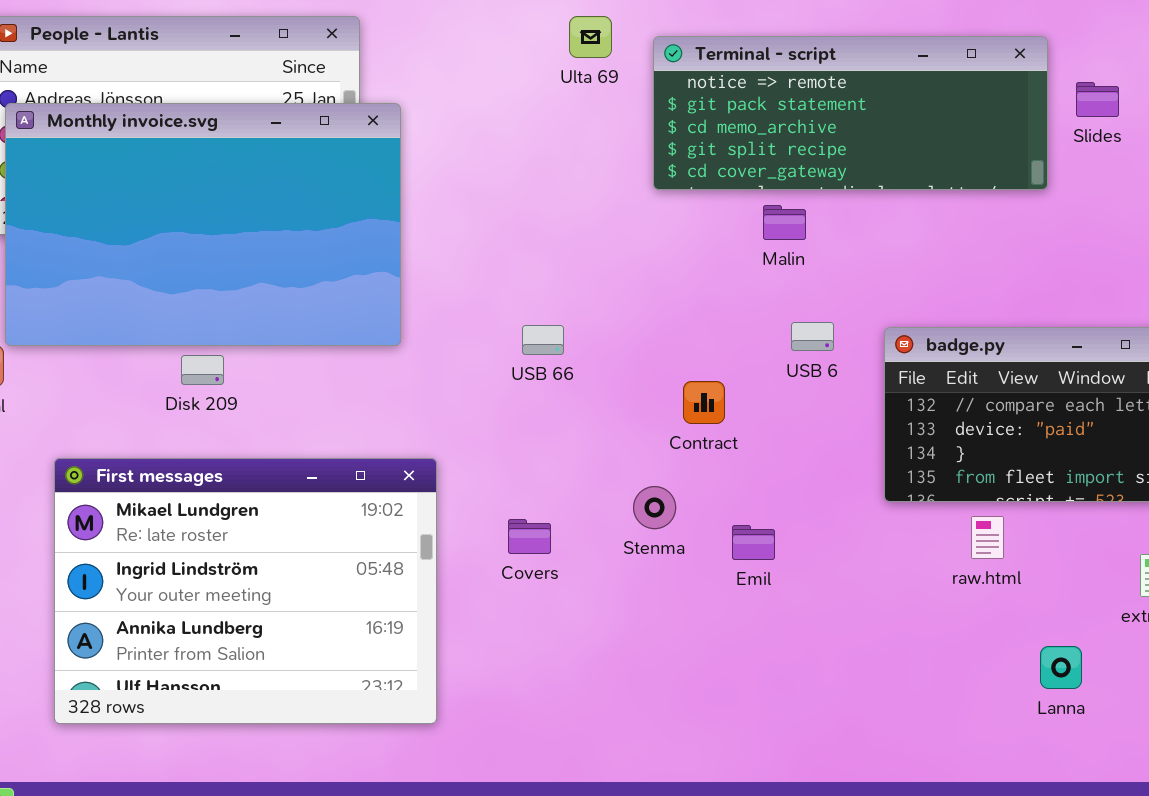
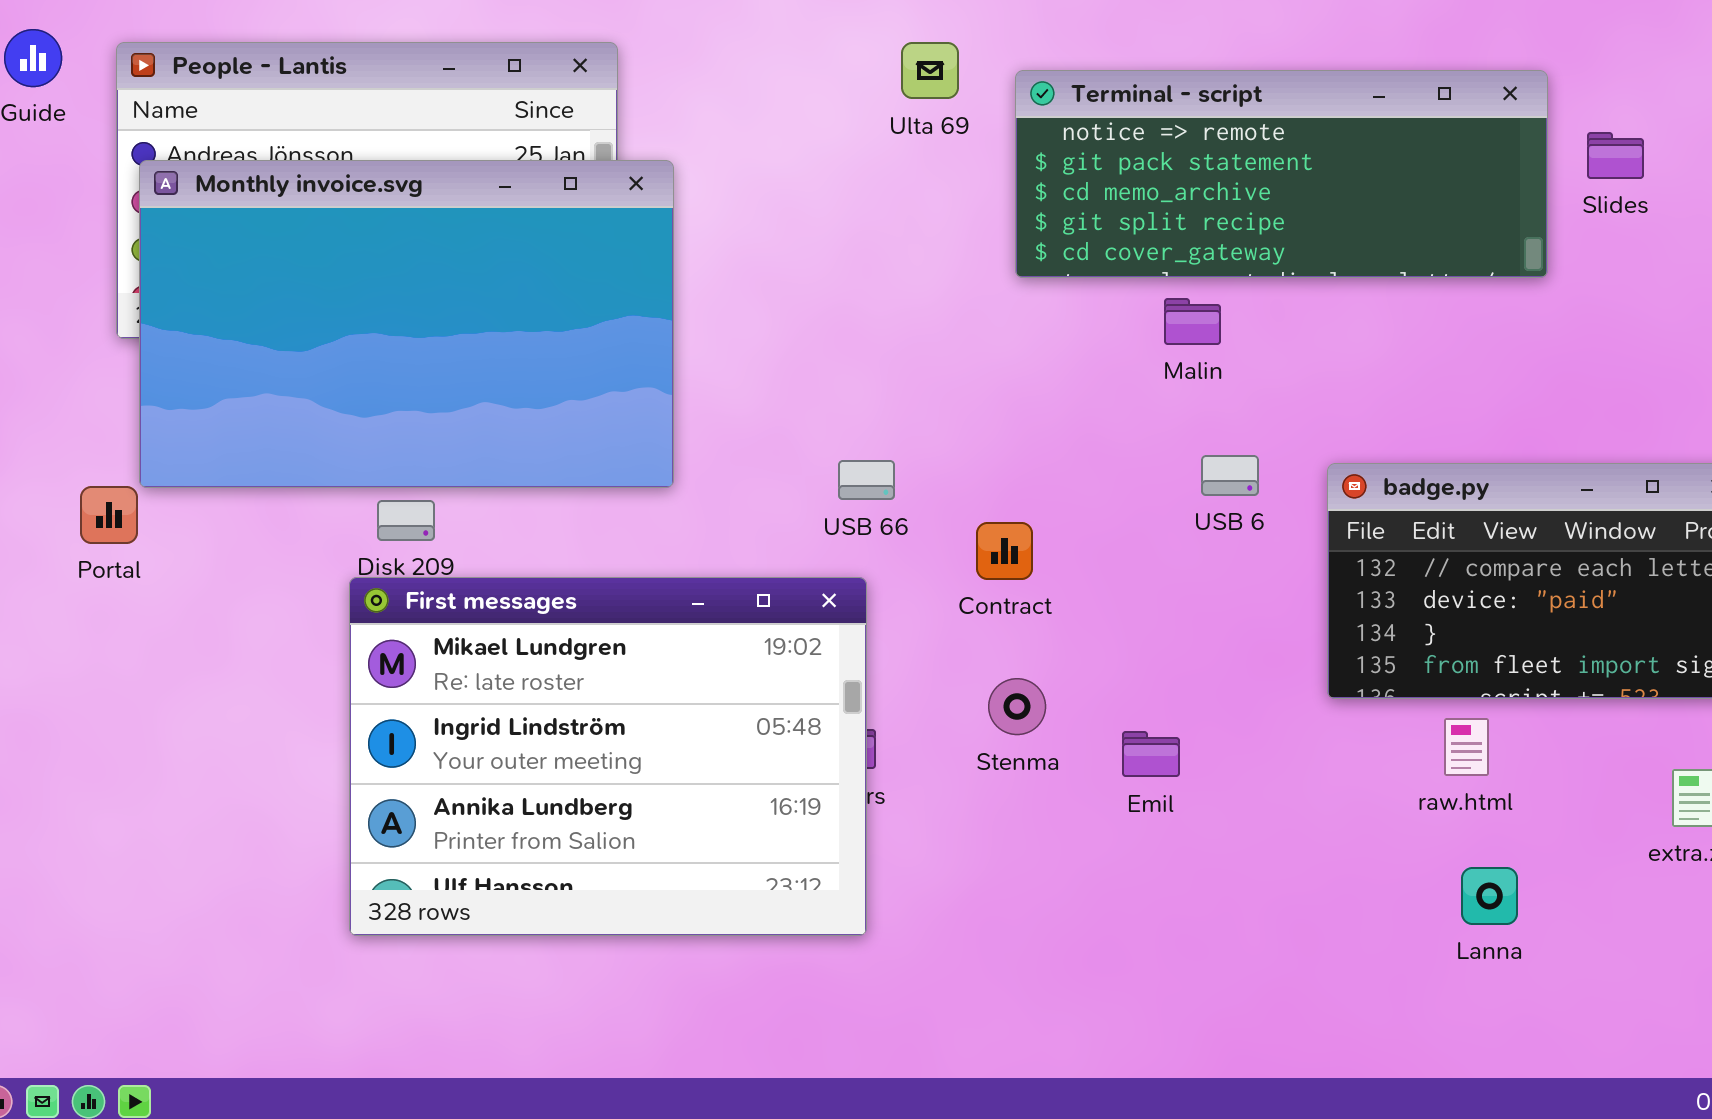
Contract: [683,381,725,424] -> [976,522,1033,580], moved
First messages: [54,458,437,724] -> [349,577,867,936], moved
Lanna: [1040,646,1082,689] -> [1461,867,1518,925], moved

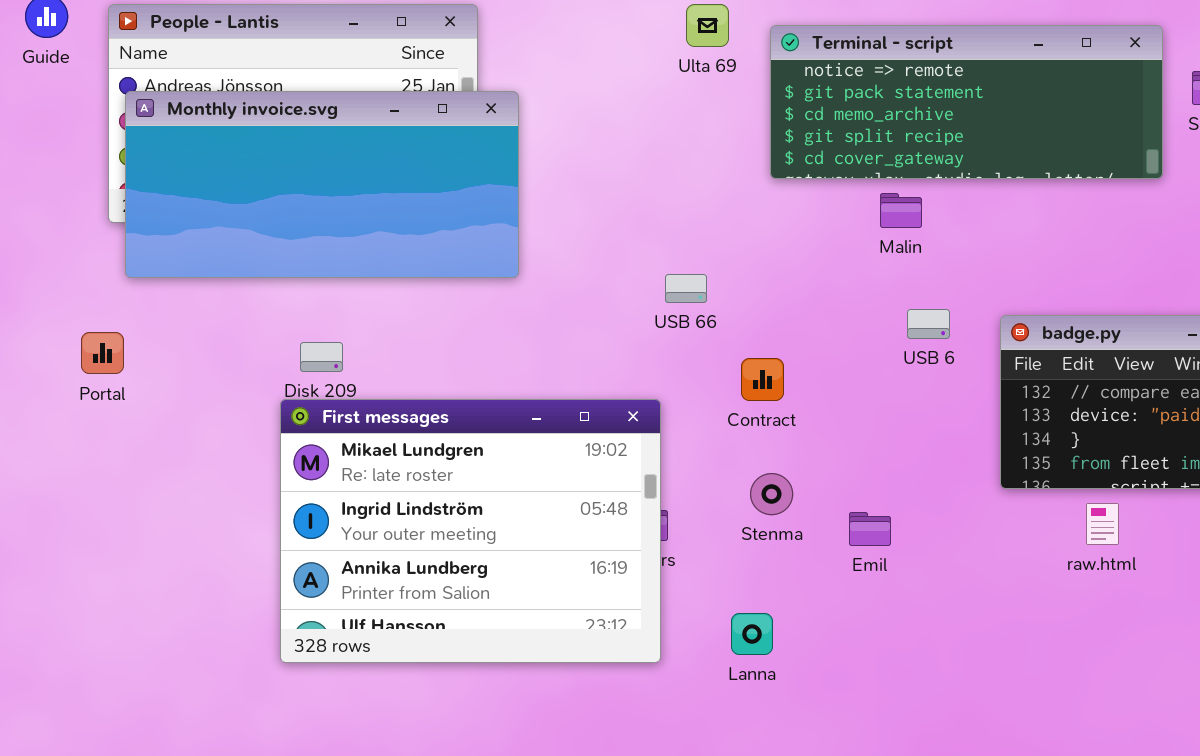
Monthly invoice.svg: [139,160,674,488] -> [125,91,519,278], resized
USB 66: [838,460,895,500] -> [665,274,707,303], moved
Lanna: [1461,867,1518,925] -> [731,613,773,655], moved

